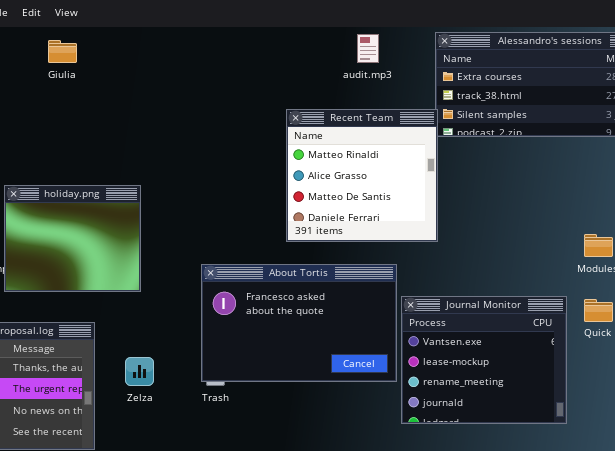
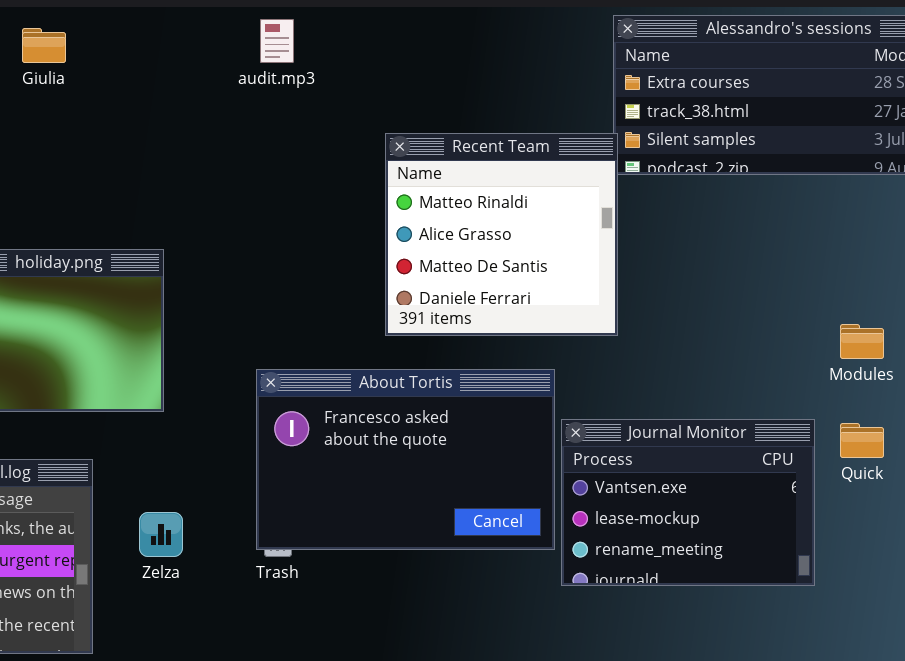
audit.mp3: [357,34,379,63] -> [260,19,294,63], moved
Journal Monitor: [401,296,567,424] -> [561,419,815,586], resized

